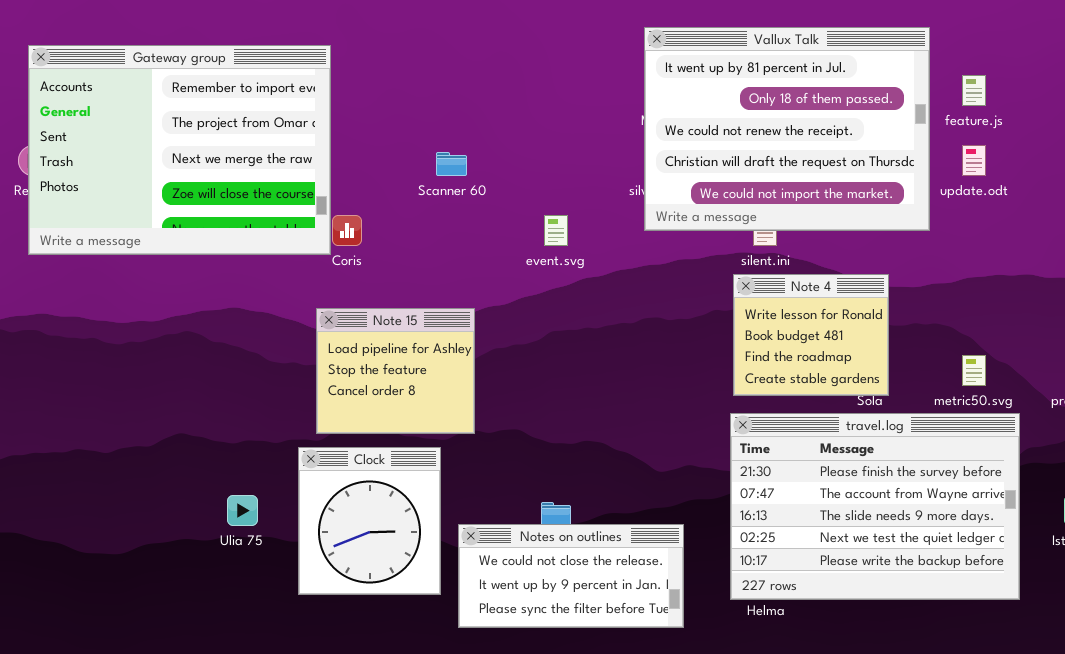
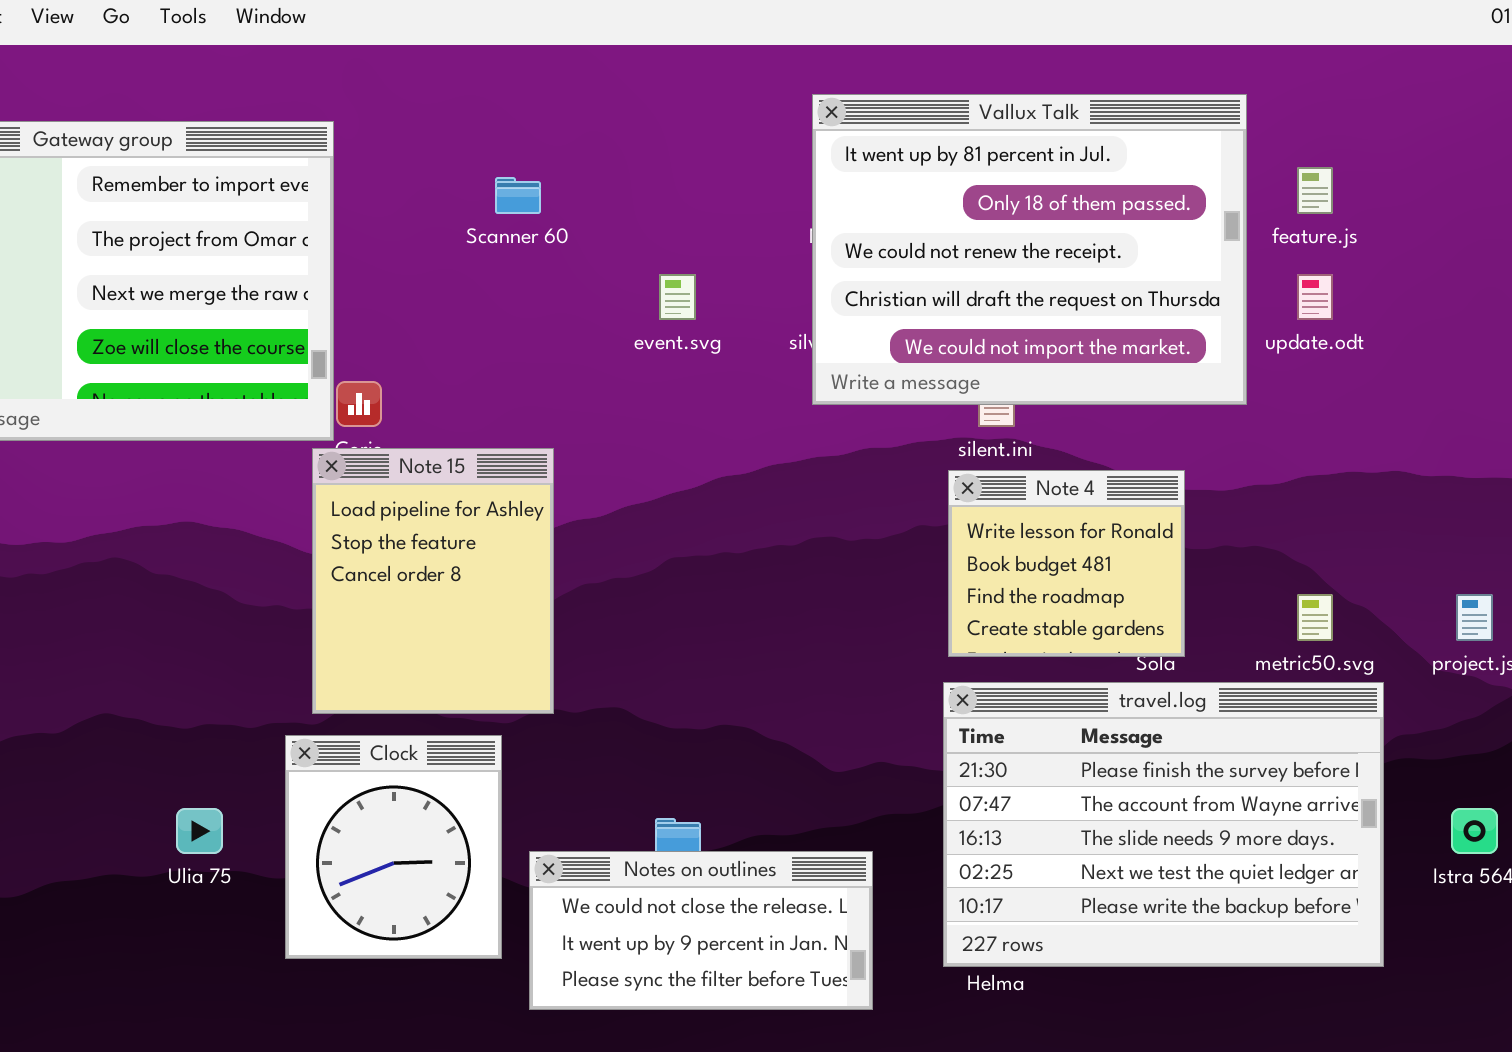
Scanner 60: [436,152,467,176] -> [495,177,541,214], moved
event.svg: [544,215,568,246] -> [659,274,696,320], moved
Note 15: [316,308,475,434] -> [312,448,554,714], resized

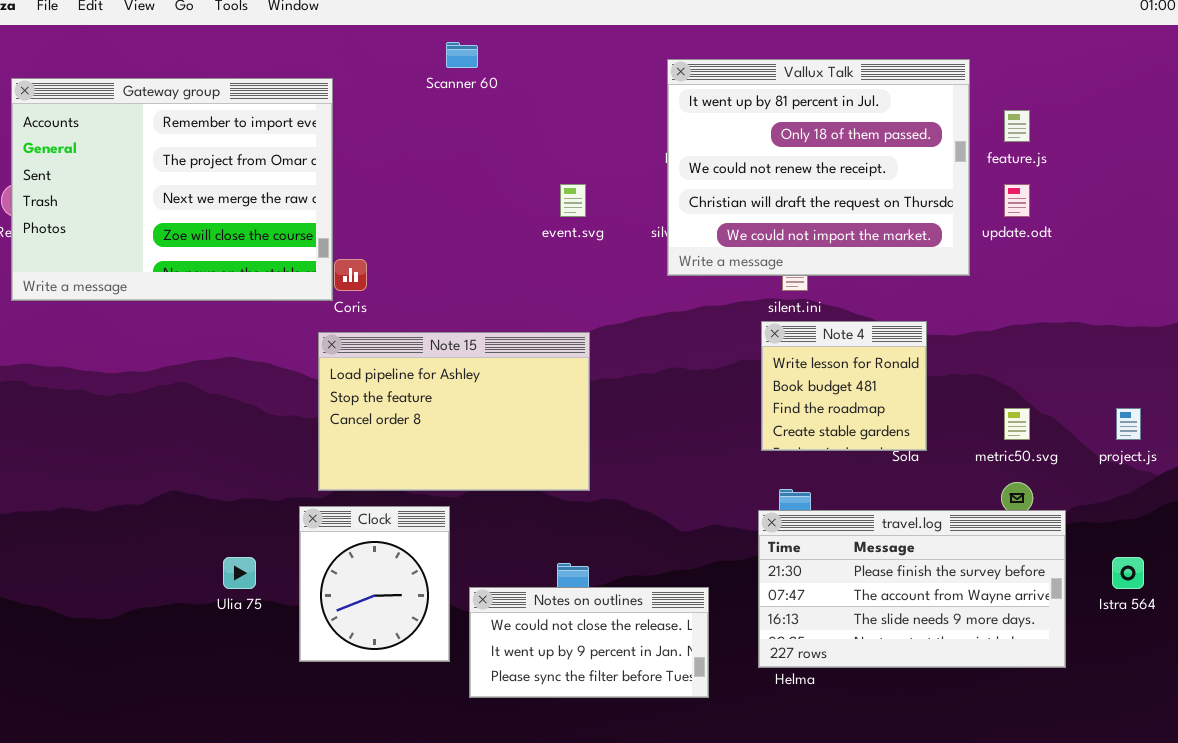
Scanner 60: [495,177,541,214] -> [446,42,478,68], moved
Note 15: [312,448,554,714] -> [318,332,590,491], resized
travel.log: [943,682,1384,967] -> [758,510,1066,668], resized

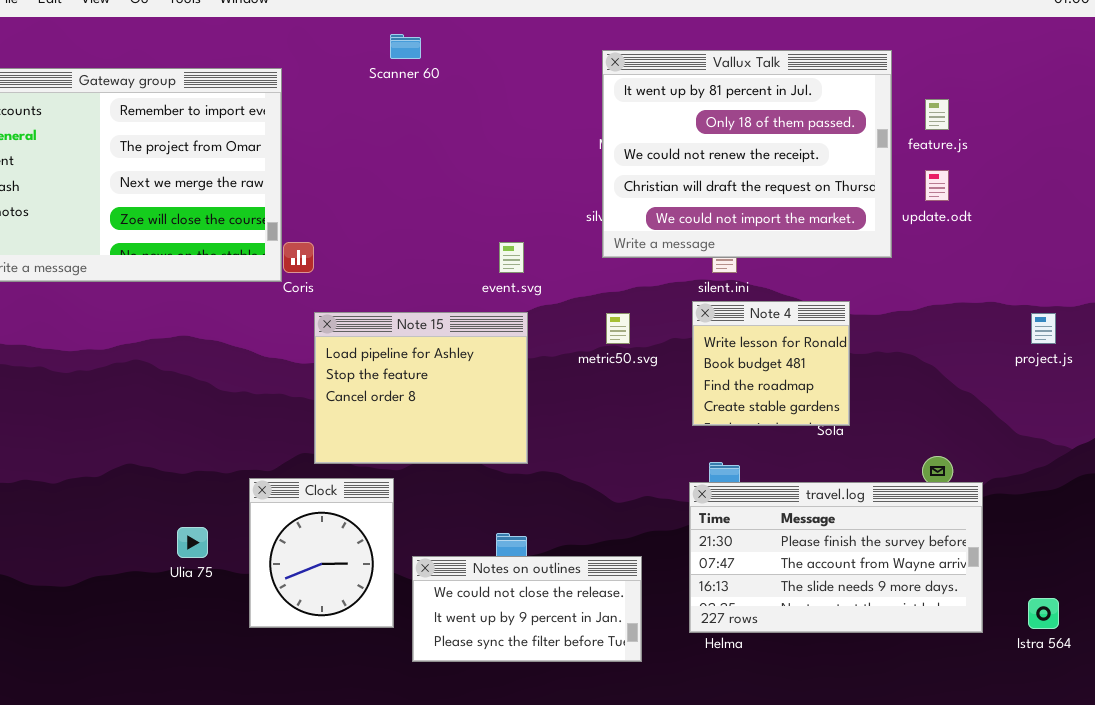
event.svg: [560,184,586,217] -> [499,242,524,273], moved
Note 15: [318,332,590,491] -> [314,312,528,464], resized
metric50.svg: [1004,408,1030,440] -> [606,313,630,344], moved
project.js: [1116,408,1141,440] -> [1031,313,1056,344], moved
Istra 564: [1112,557,1144,589] -> [1028,598,1059,629], moved

